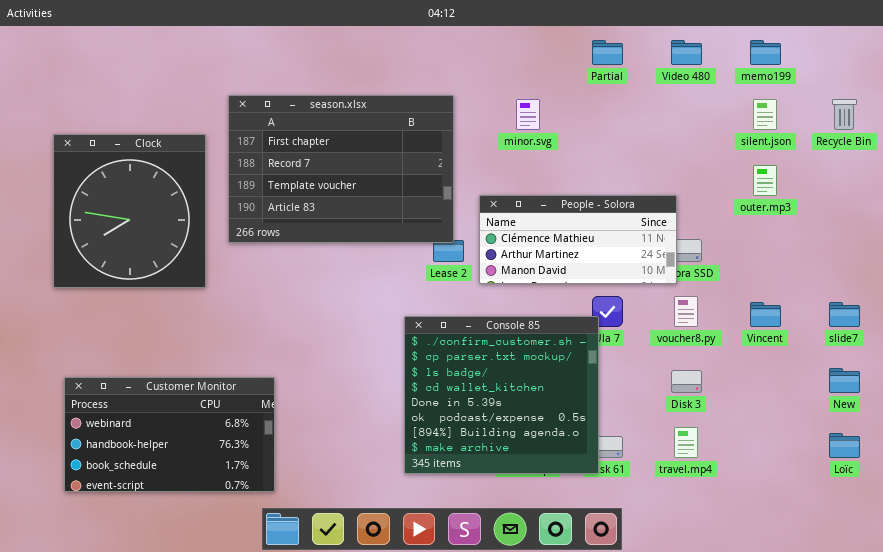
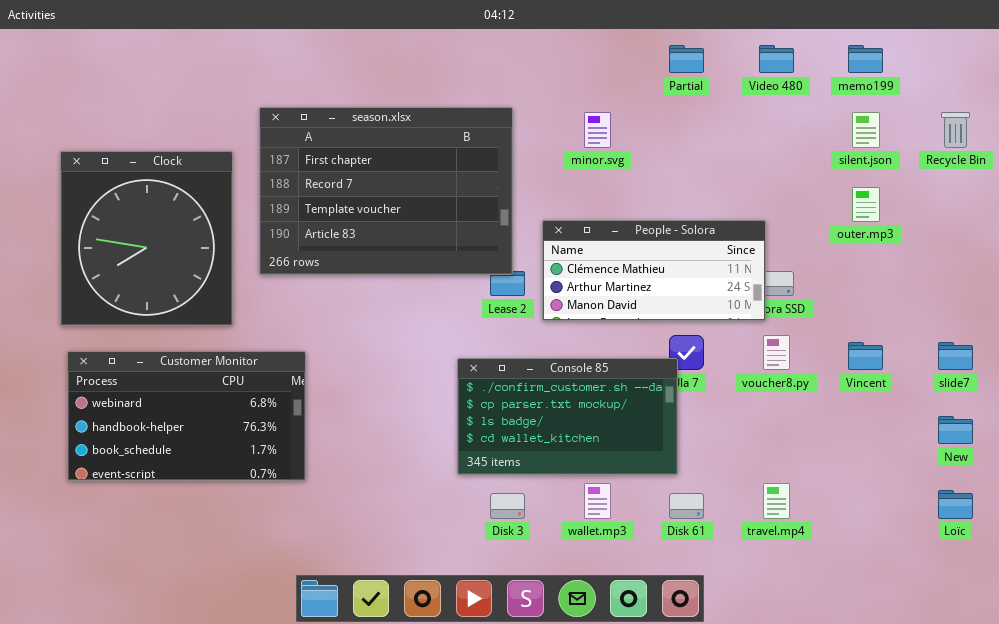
Console 85: [404,316,599,474] -> [457,358,678,475], resized
Disk 3: [671,370,702,393] -> [490,493,525,519], moved
Customer Monitor: [64,377,275,492] -> [67,351,306,481], moved

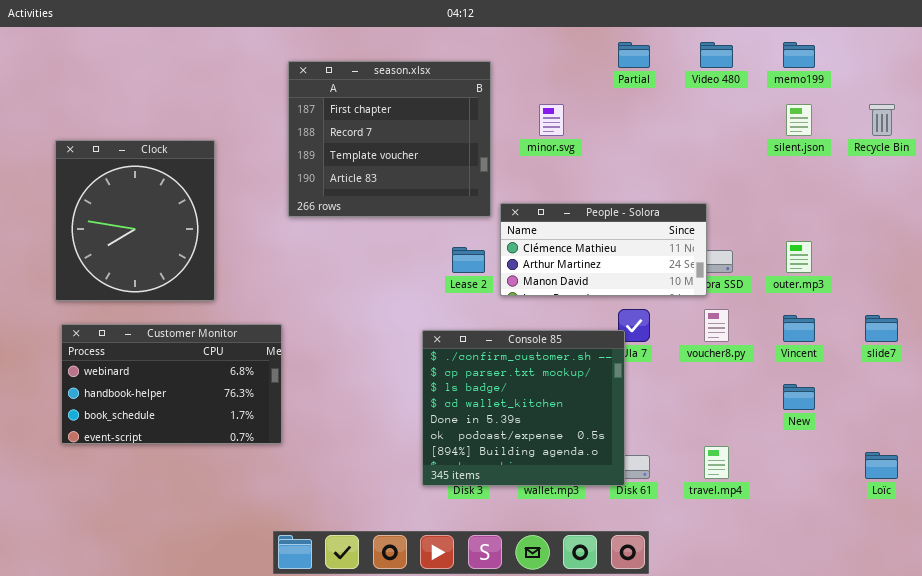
season.xlsx: [259,107,513,275] -> [288,61,491,217], moved, resized
outer.mp3: [852,187,880,222] -> [786,241,812,273], moved
Console 85: [457,358,678,475] -> [422,330,625,486], resized
New: [938,416,973,444] -> [783,384,815,410], moved

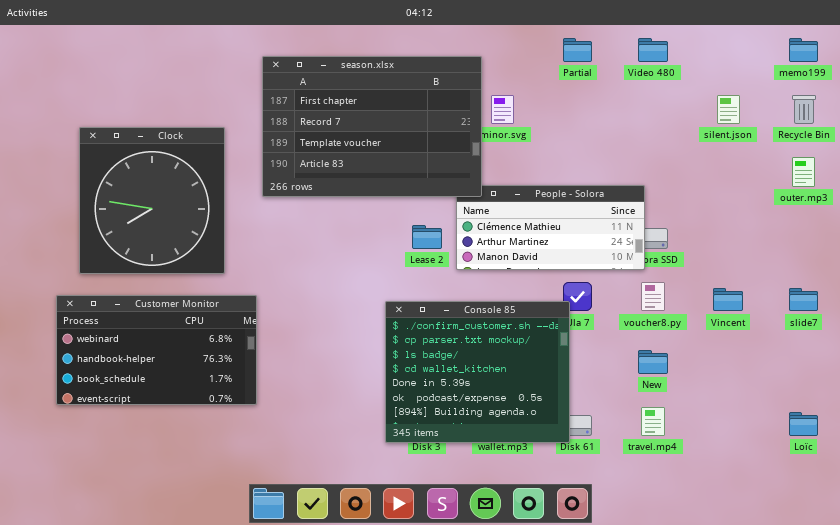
memo199: [783,42,815,68] -> [789,38,818,62], moved
season.xlsx: [288,61,491,217] -> [262,56,482,197], resized
Clock: [55,140,215,301] -> [79,127,225,274], moved
outer.mp3: [786,241,812,273] -> [792,157,815,187], moved
New: [783,384,815,410] -> [638,350,668,374], moved

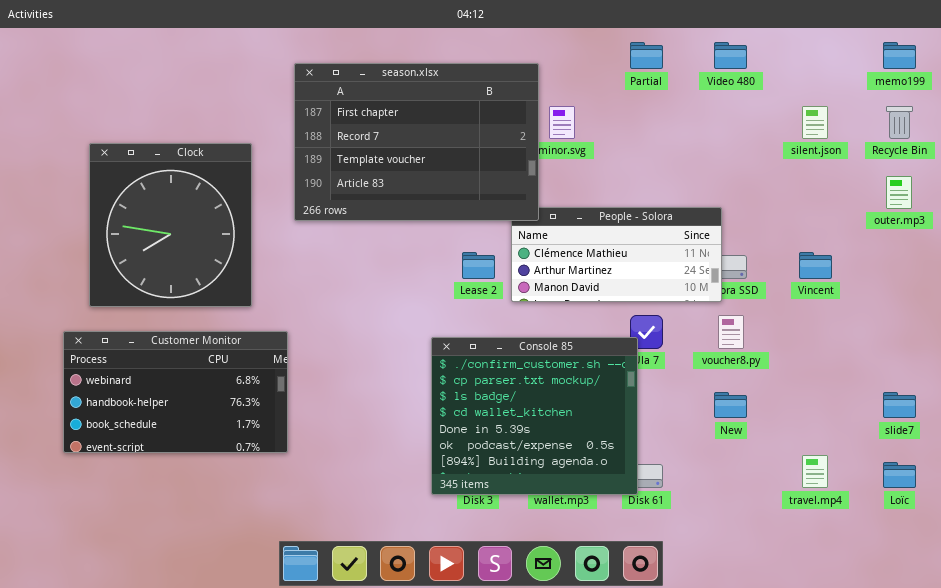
Vincent: [713,288,743,311] -> [799,252,832,279], moved
slide7: [789,288,818,311] -> [883,392,916,418], moved
travel.mp4: [641,407,665,436] -> [802,455,828,488], moved

